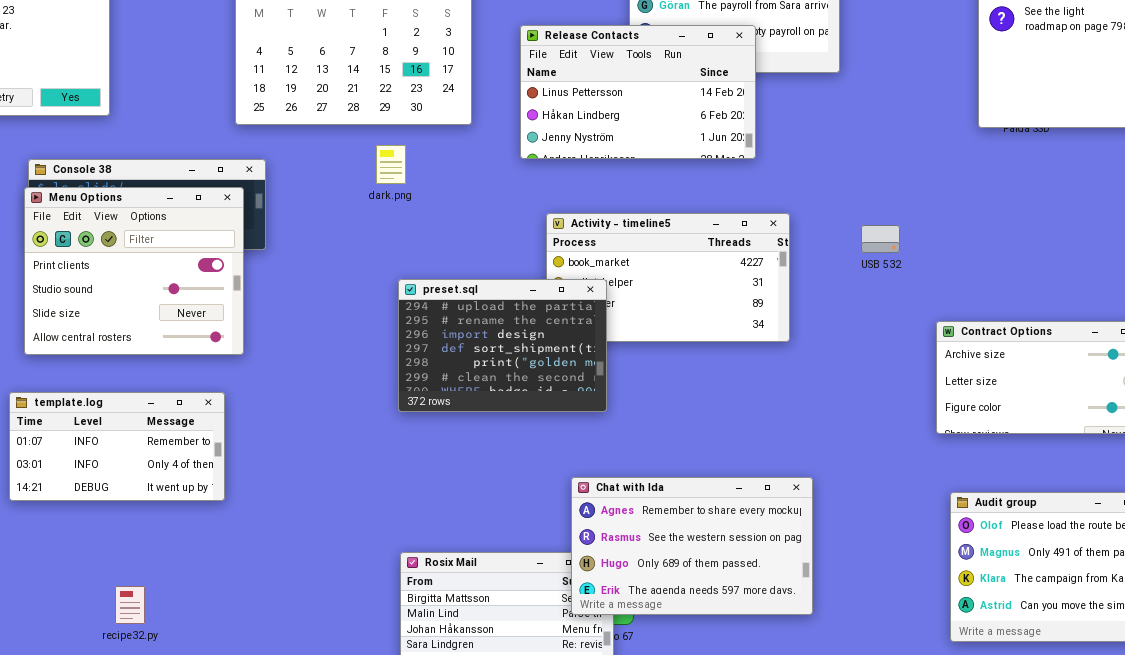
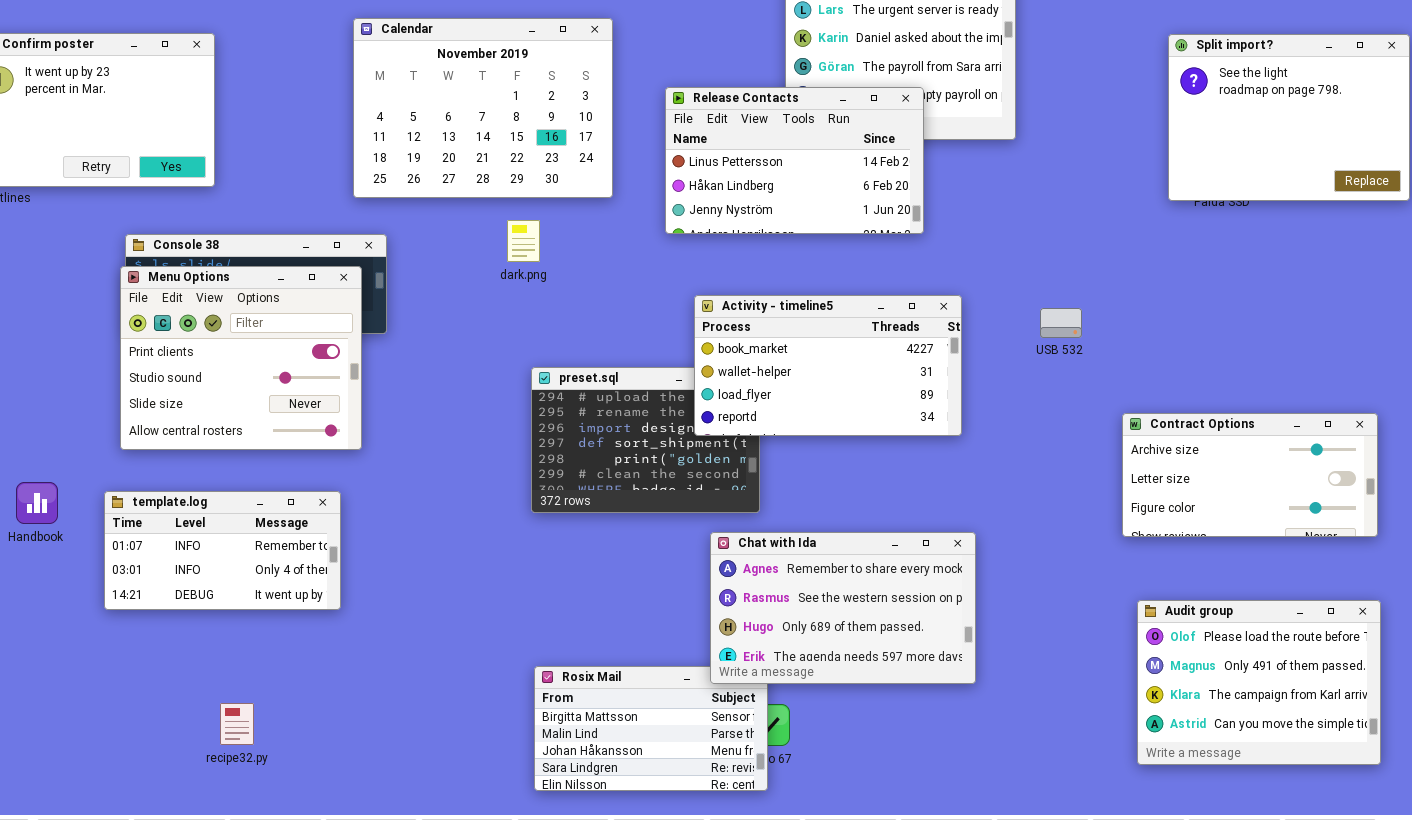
Activity - timeline5: [546,213,790,342] -> [694,295,962,436], raised
Chat with Ida: [571,477,813,615] -> [710,532,976,684], moved

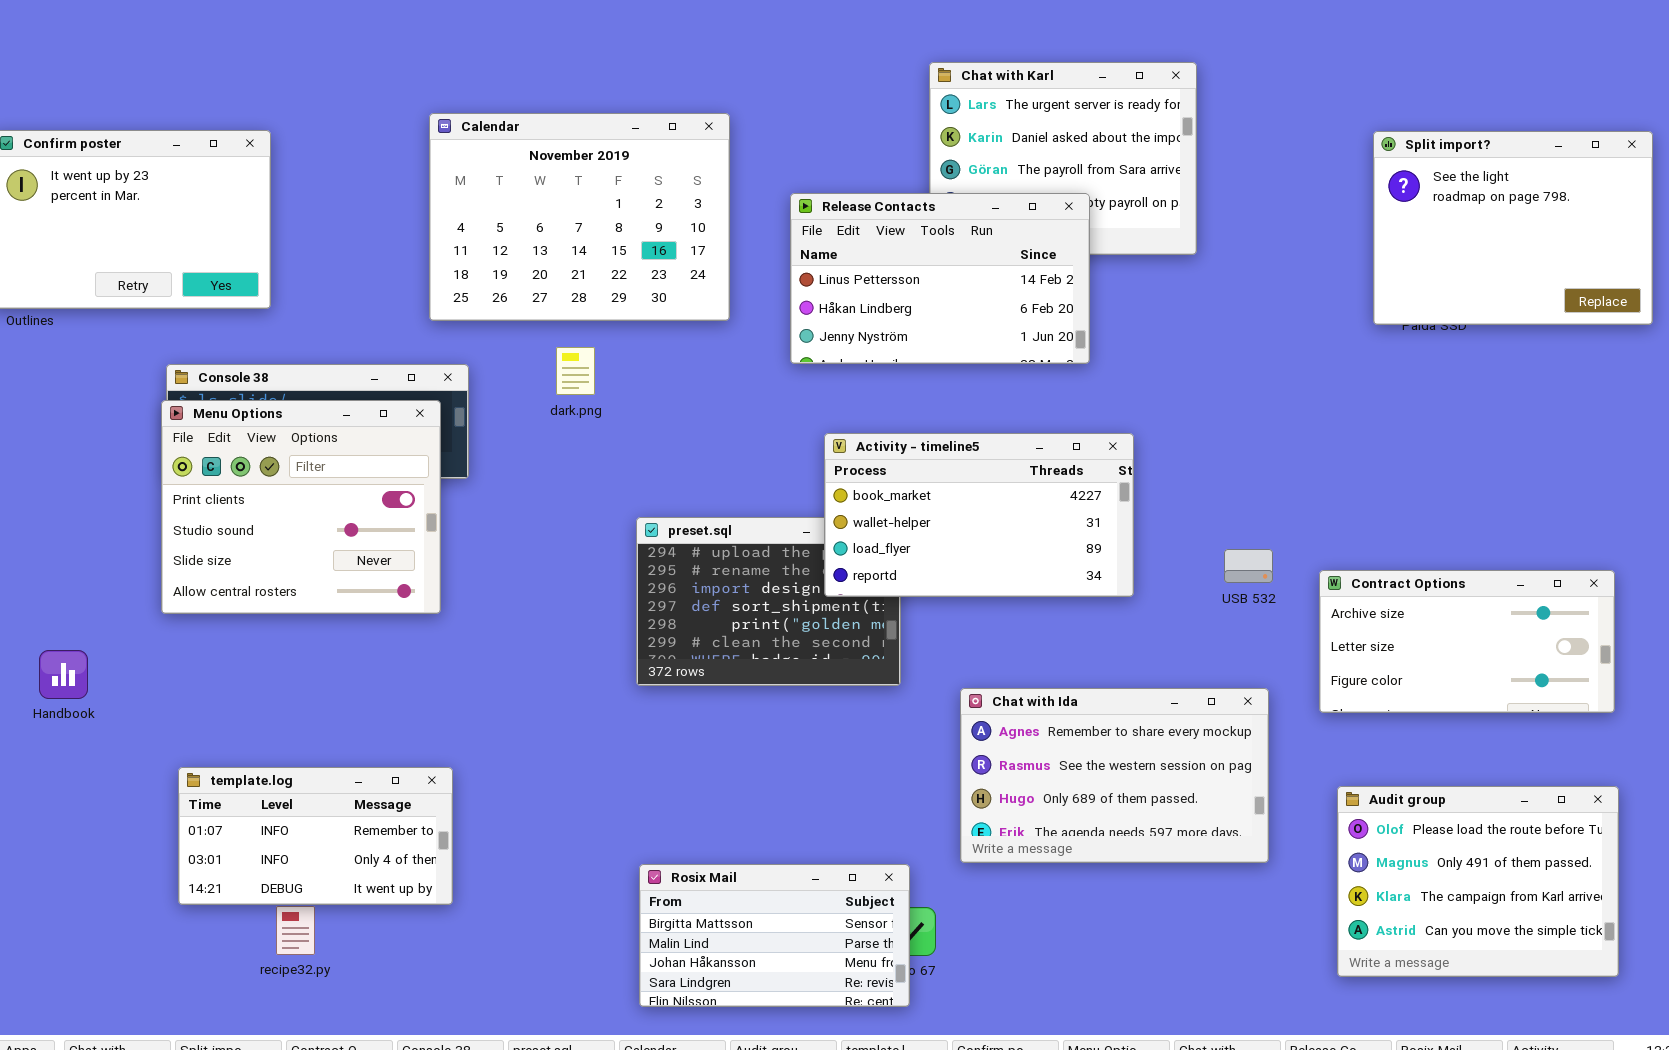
dark.png: [507,220,540,262] -> [556,347,595,395], moved
USB 532: [1040,308,1082,338] -> [1224,549,1273,583], moved
template.log: [104,491,341,610] -> [178,767,453,905], moved
Chat with Ida: [710,532,976,684] -> [960,688,1269,863], moved

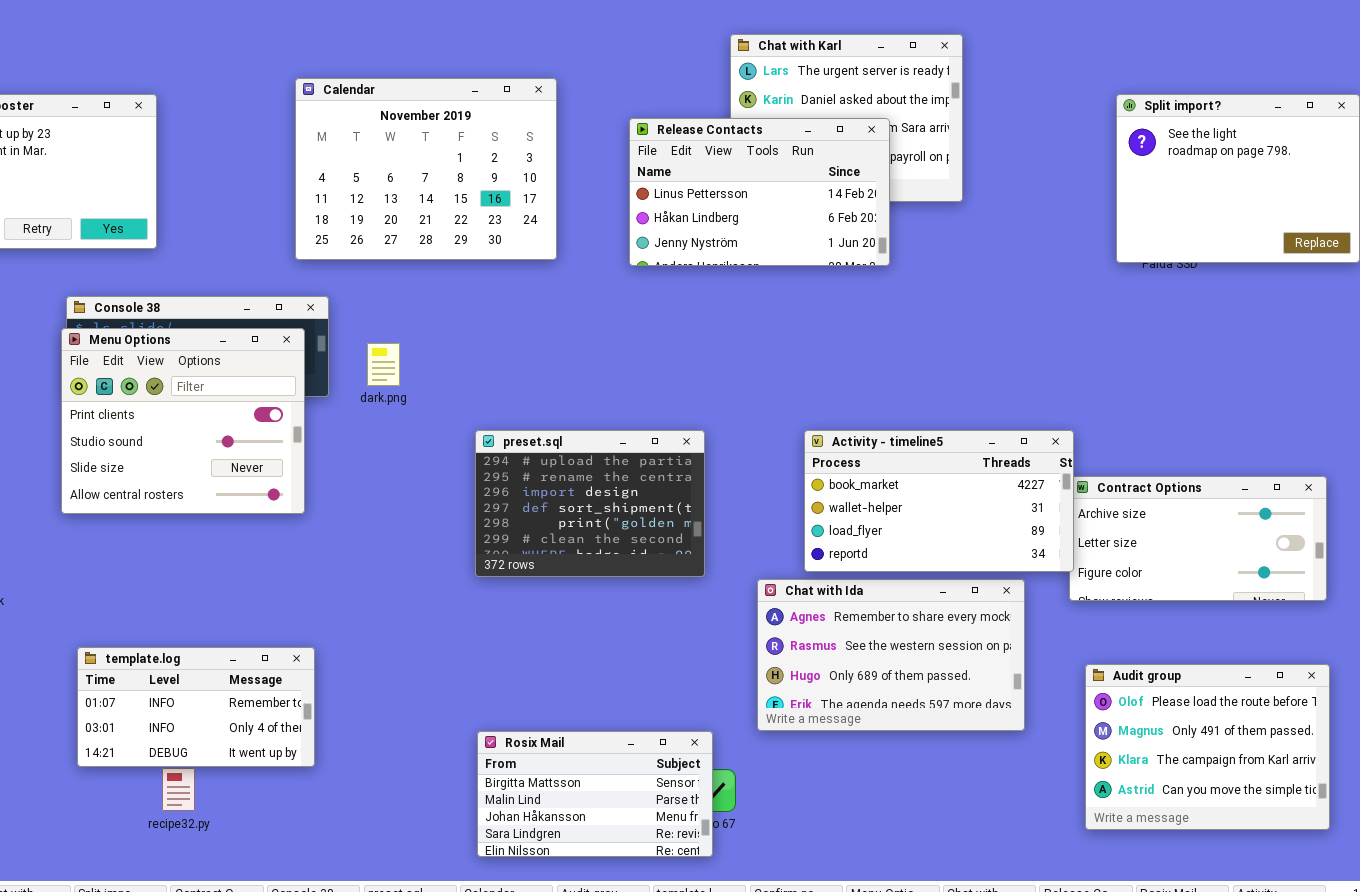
Release Contacts: [790,193,1090,364] -> [629,118,890,266], moved
dark.png: [556,347,595,395] -> [367,343,400,386], moved
Activity - timeline5: [824,433,1134,597] -> [804,430,1074,572], moved

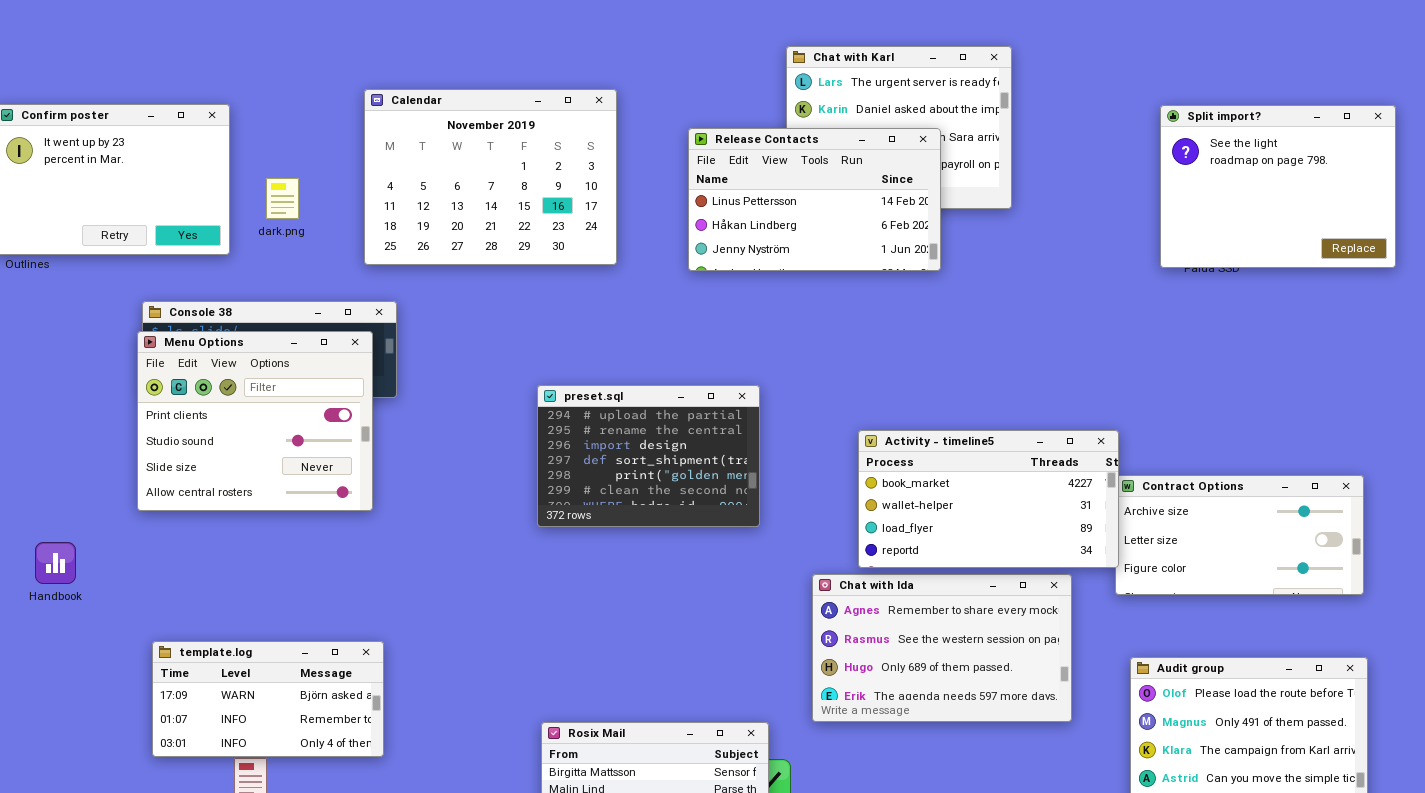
dark.png: [367,343,400,386] -> [266,178,299,219], moved
preset.sql: [475,430,705,577] -> [537,385,760,527], moved
template.log: [77,647,315,767] -> [152,641,384,757], scrolled up 1 row

